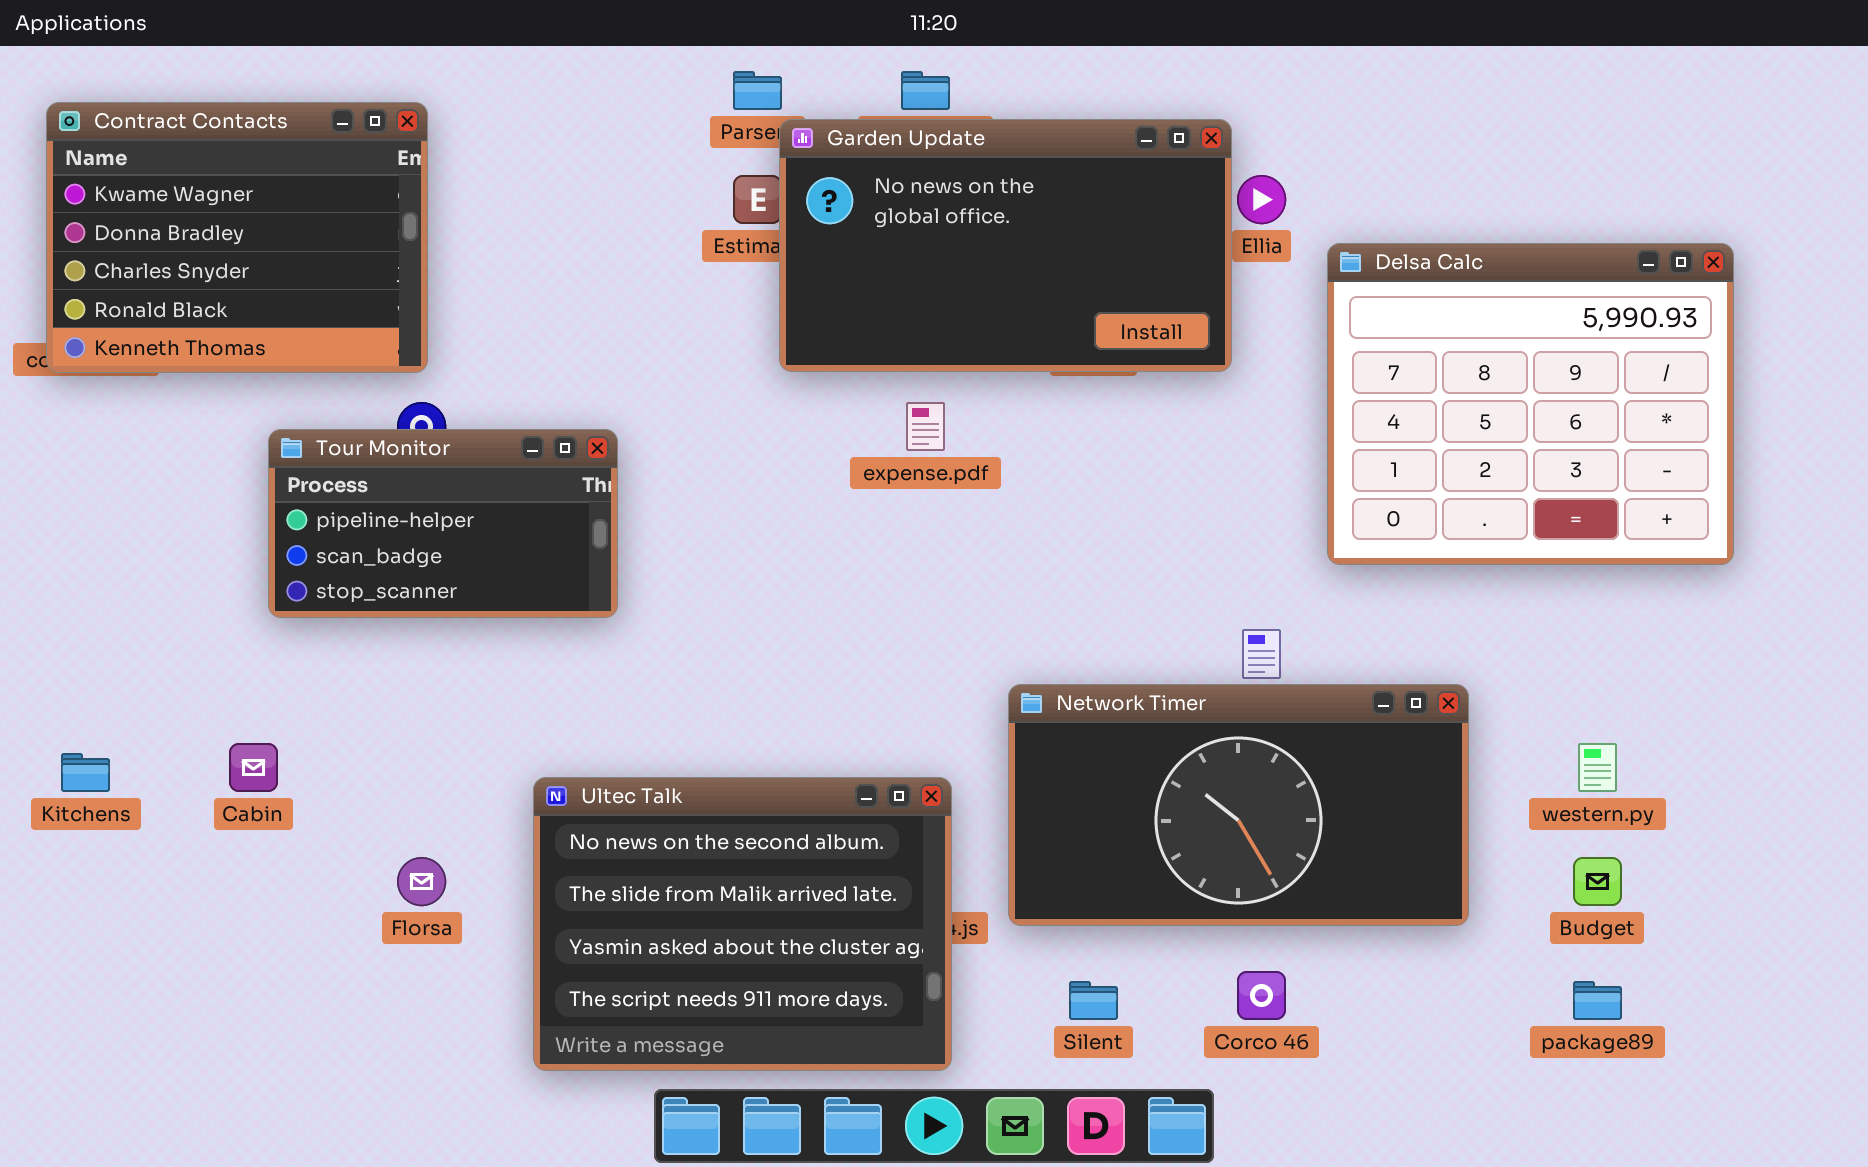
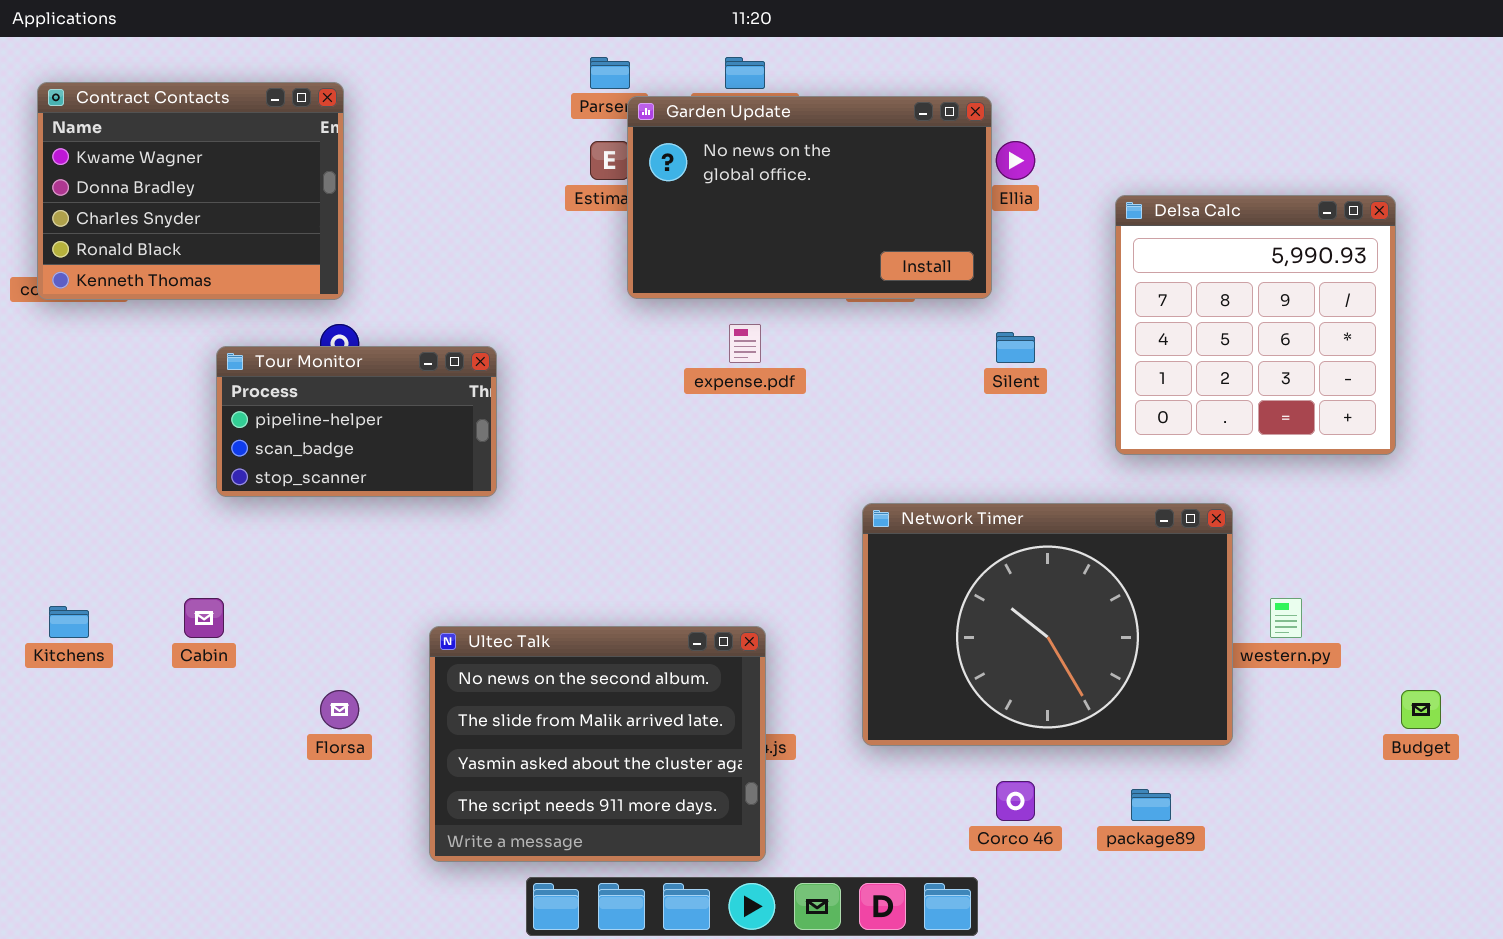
Delsa Calc: [1327,243,1734,565] -> [1115,195,1396,455], resized
Network Timer: [1008,684,1469,926] -> [862,503,1233,746], moved, resized
Budget: [1573,857,1622,906] -> [1401,690,1441,729], moved
Silent: [1069,981,1118,1020] -> [996,332,1035,363], moved
package89: [1573,981,1622,1020] -> [1131,789,1171,821], moved

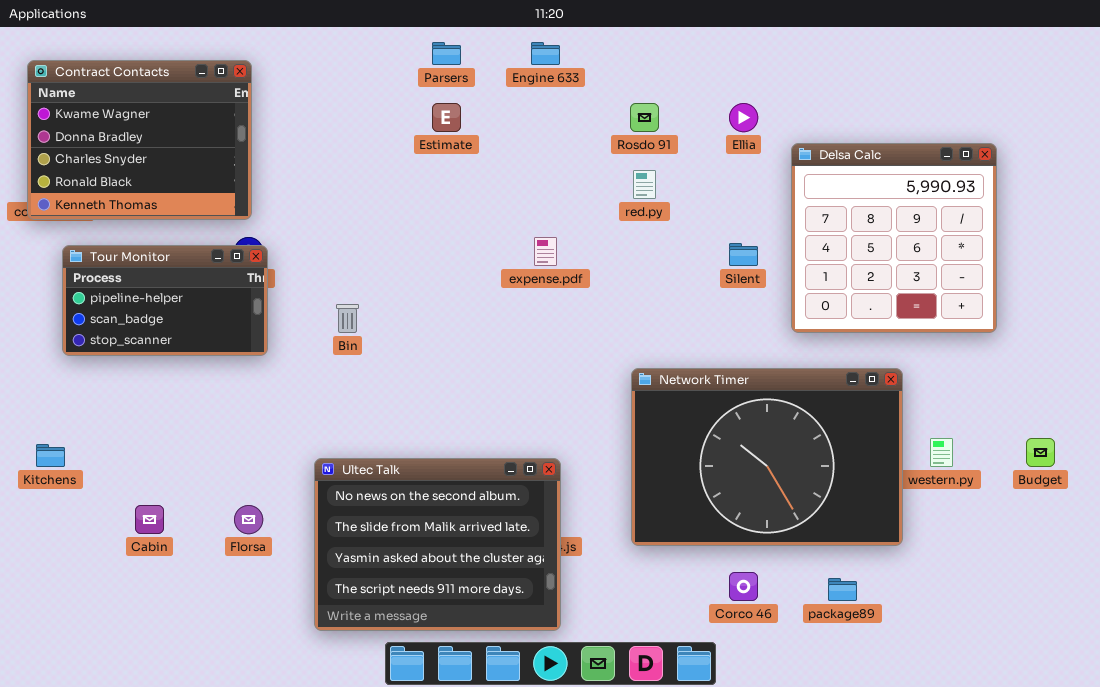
Garden Update: [627,96,992,299] -> none, closed
Delsa Calc: [1115,195,1396,455] -> [791,143,997,333], moved
Tour Monitor: [216,346,497,497] -> [62,245,268,356], moved
Cabin: [184,598,224,638] -> [135,505,164,534], moved
Budget: [1401,690,1441,729] -> [1026,438,1055,467], moved

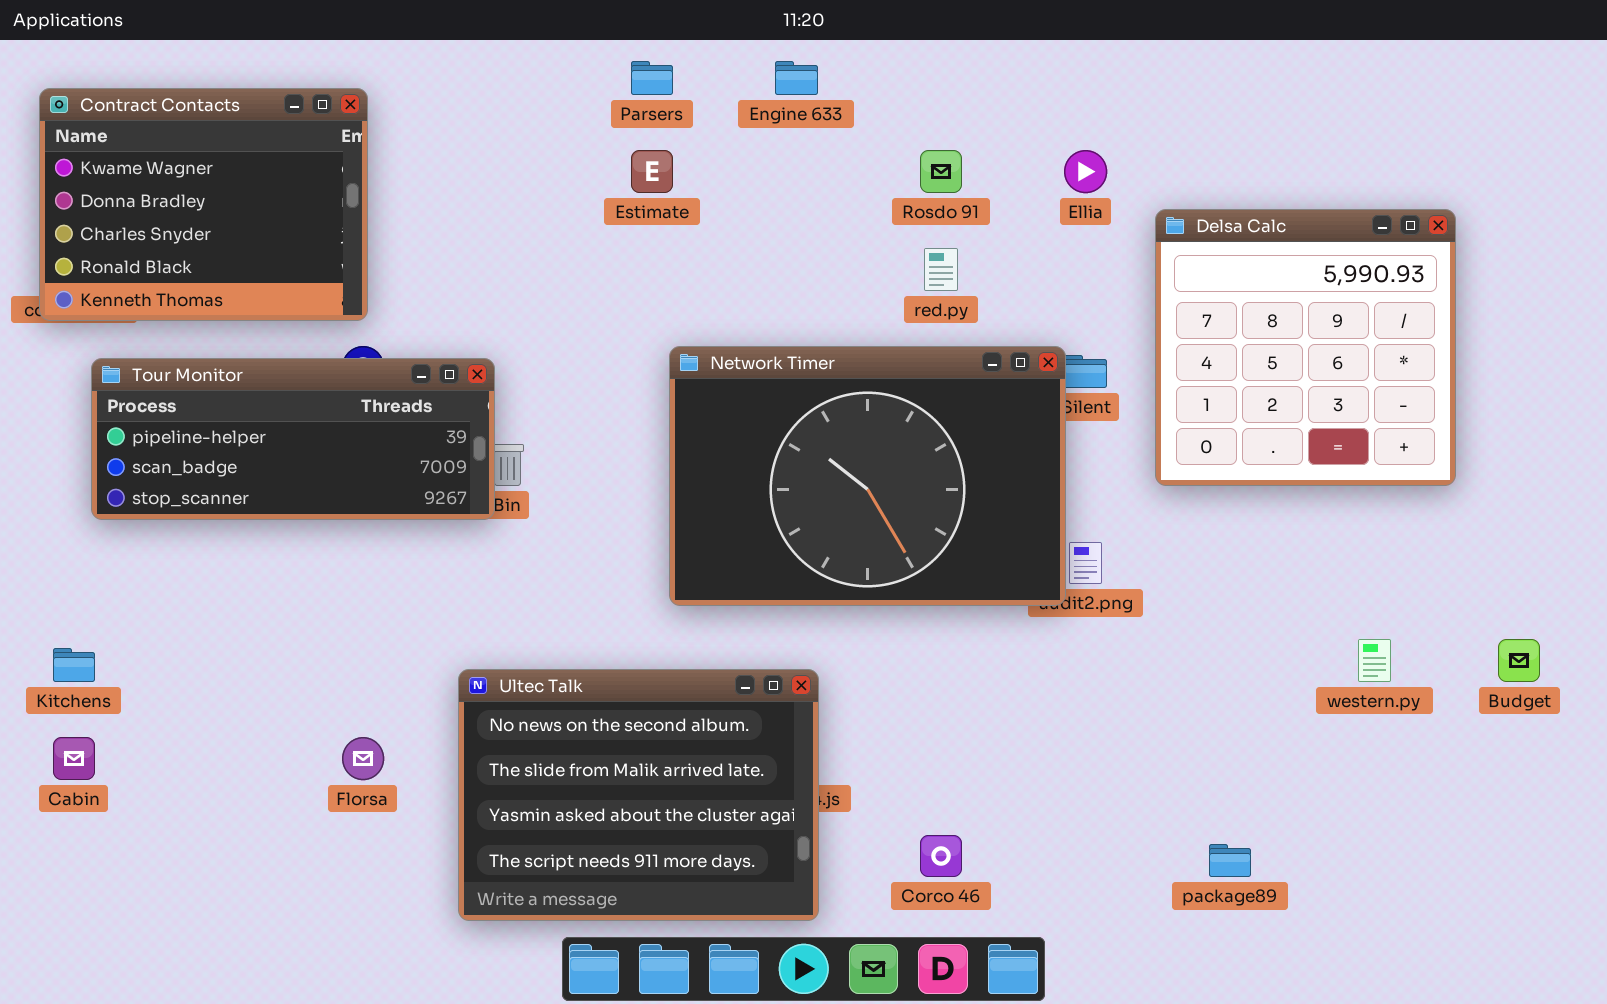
Tour Monitor: [62,245,268,356] -> [91,358,495,520], resized
Network Timer: [631,368,903,546] -> [669,346,1066,606], moved
Cabin: [135,505,164,534] -> [53,737,95,780], moved
Corco 46: [729,572,758,601] -> [920,835,962,877], moved

